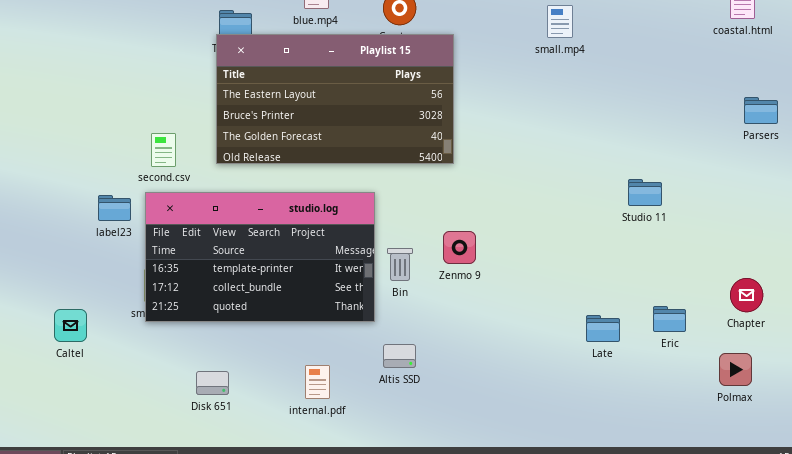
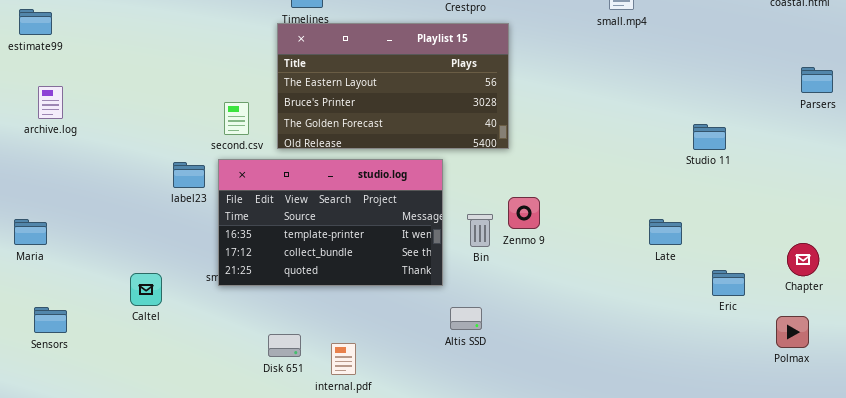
Playlist 15: [216,34,454,164] -> [277,23,509,149], moved
Studio 11: [628,179,662,206] -> [693,124,726,150], moved
Bin: [387,248,413,281] -> [467,214,493,247], moved
Late: [586,315,620,342] -> [649,219,682,245], moved
internal.pdf: [305,365,330,399] -> [331,343,356,375], moved

